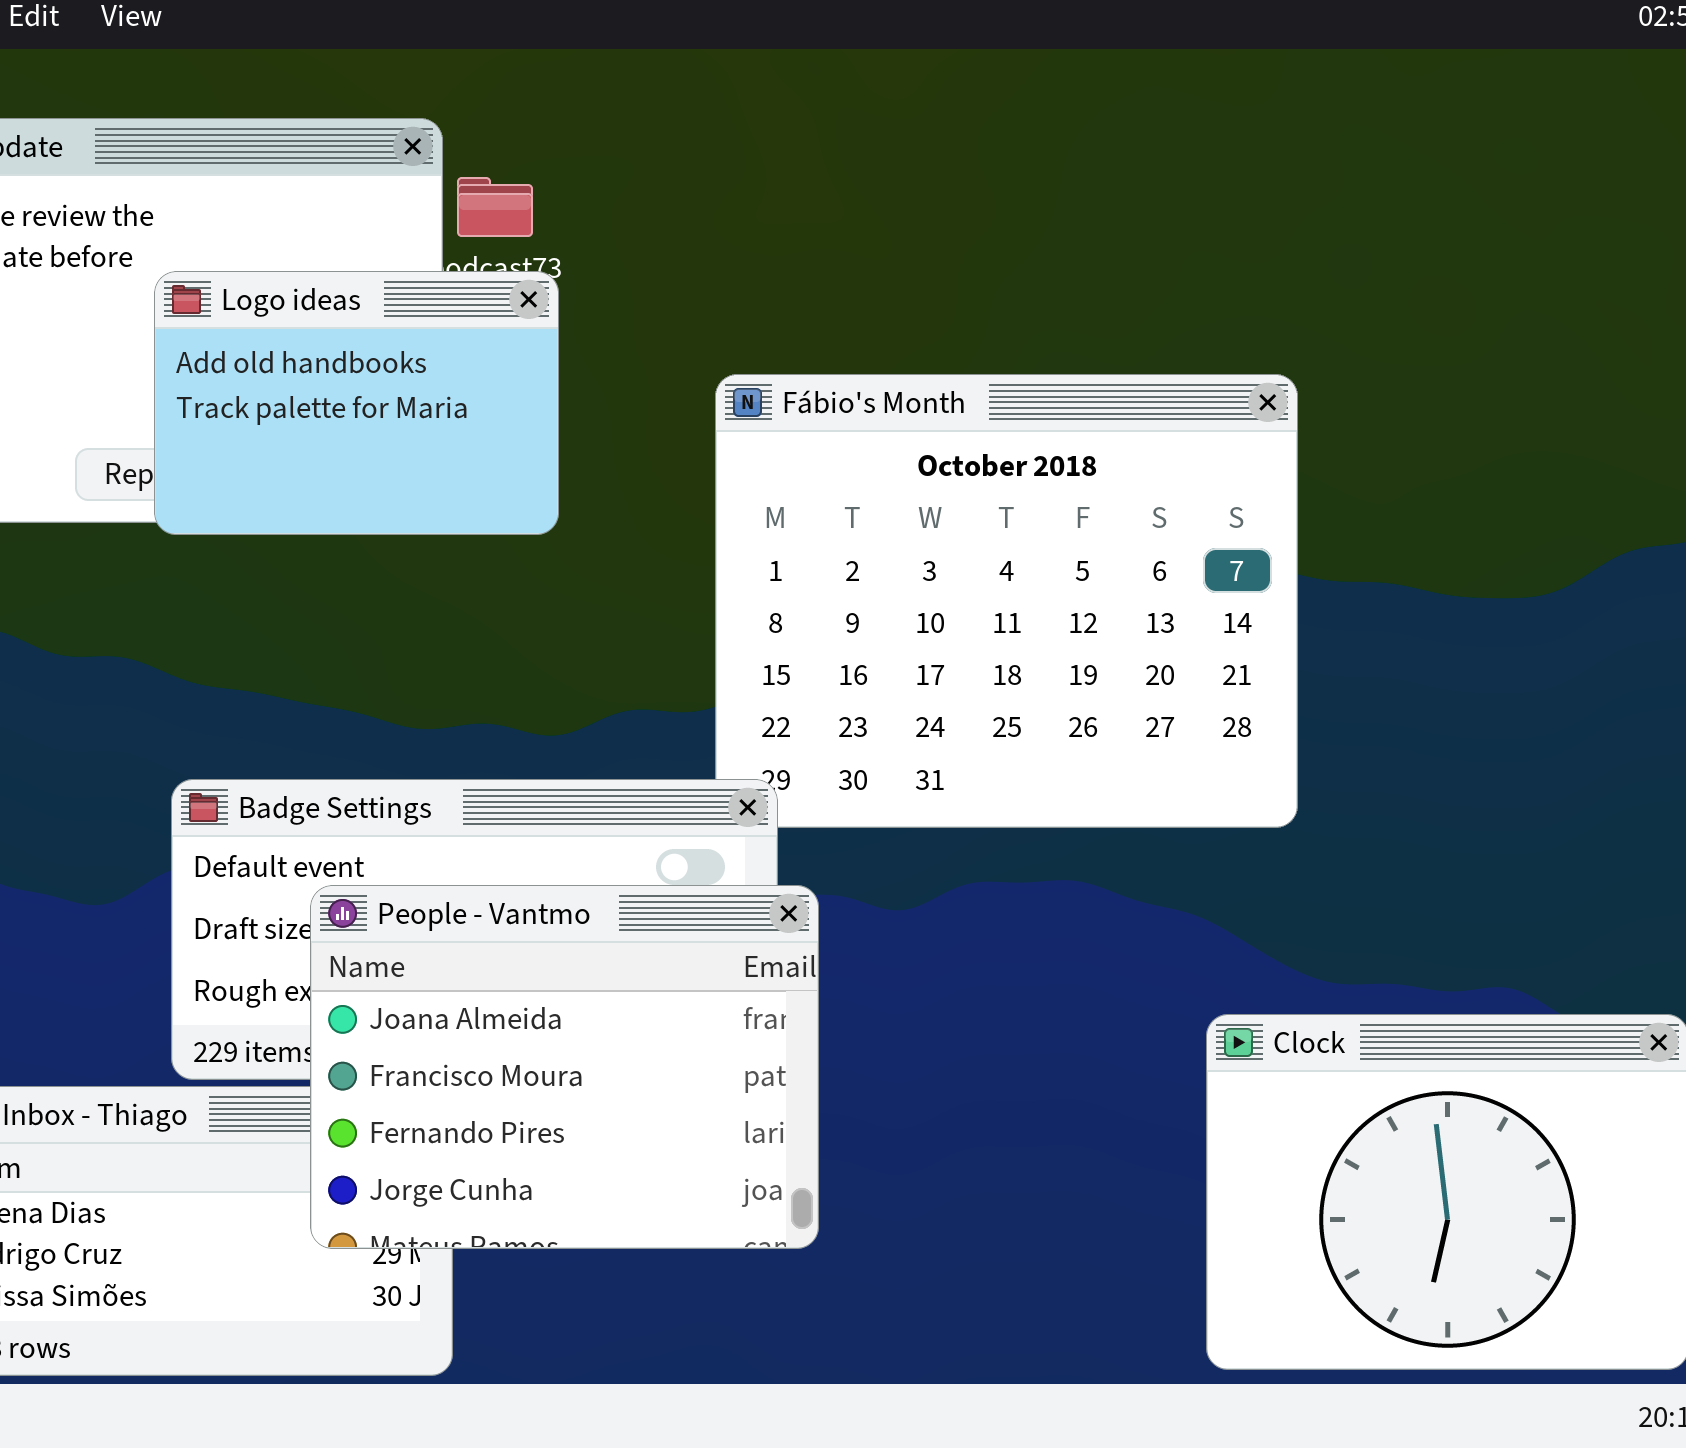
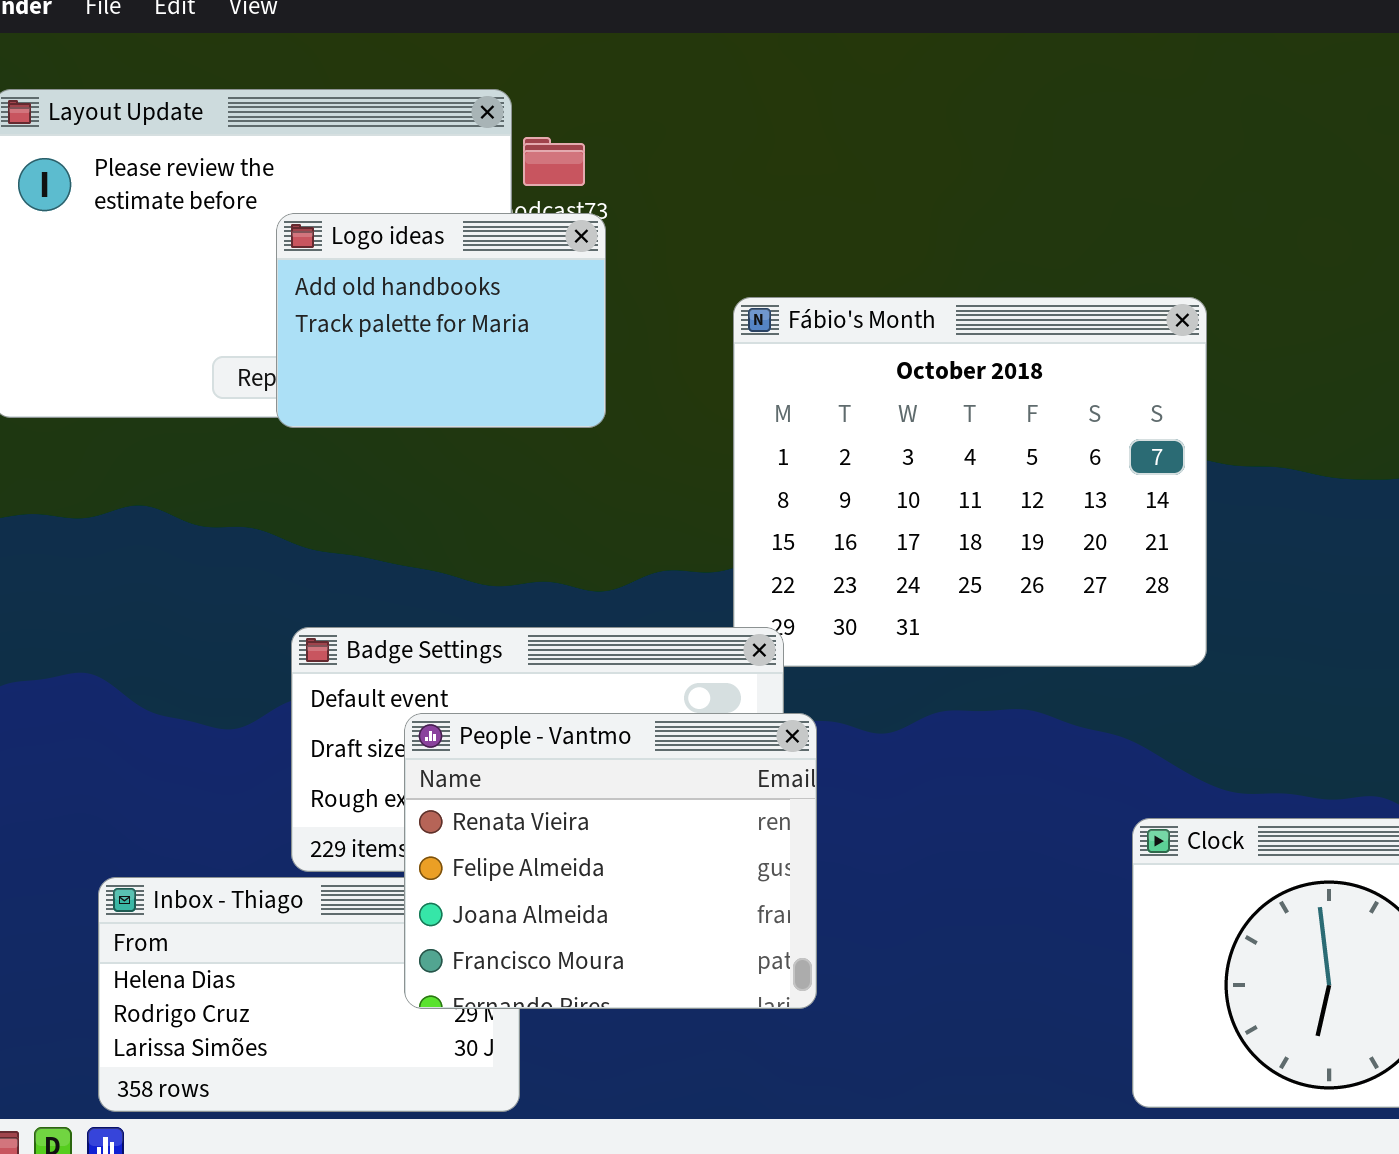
People - Vantmo: [310,885,819,1249] -> [404,713,817,1009], scrolled up 2 rows

